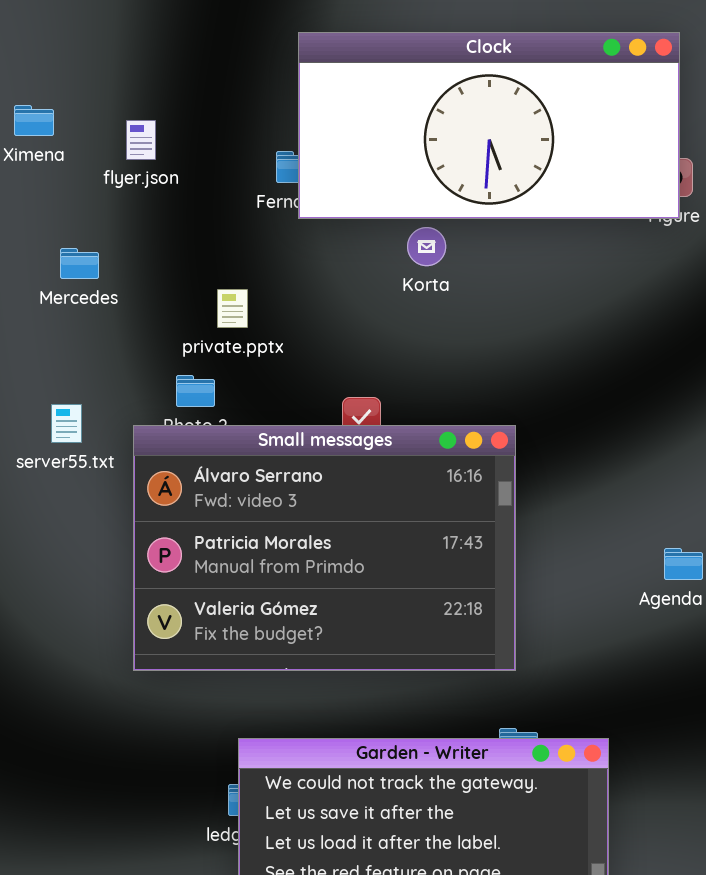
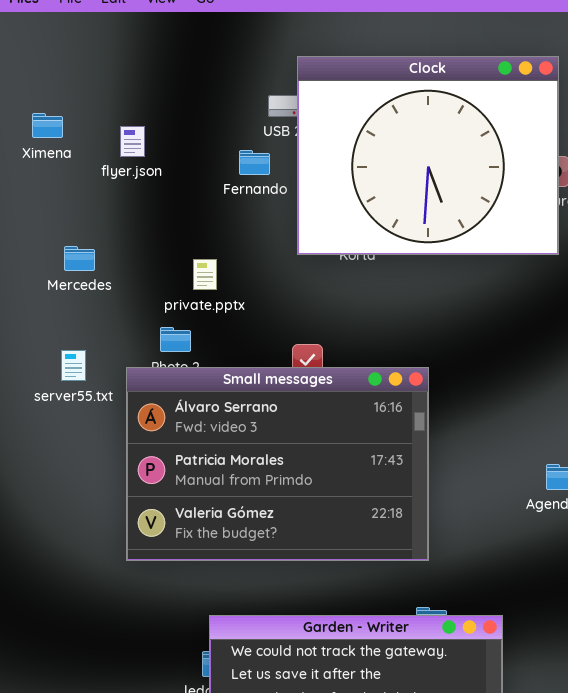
Clock: [298,32,680,219] -> [297,56,559,255], resized
Mercedes: [60,248,99,279] -> [64,246,95,271], moved

